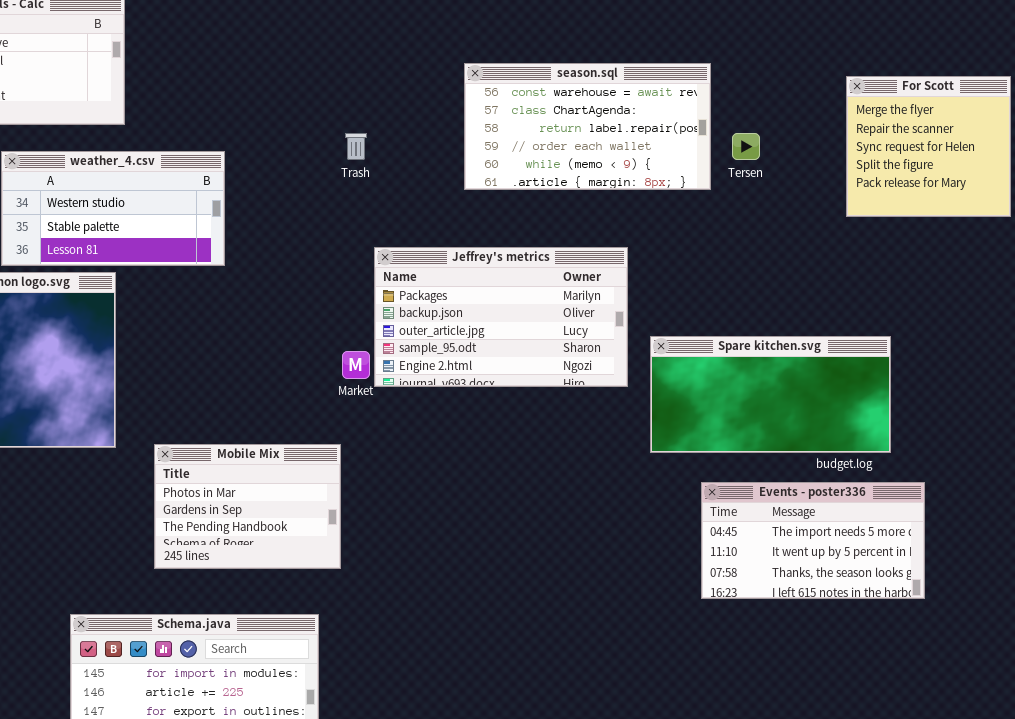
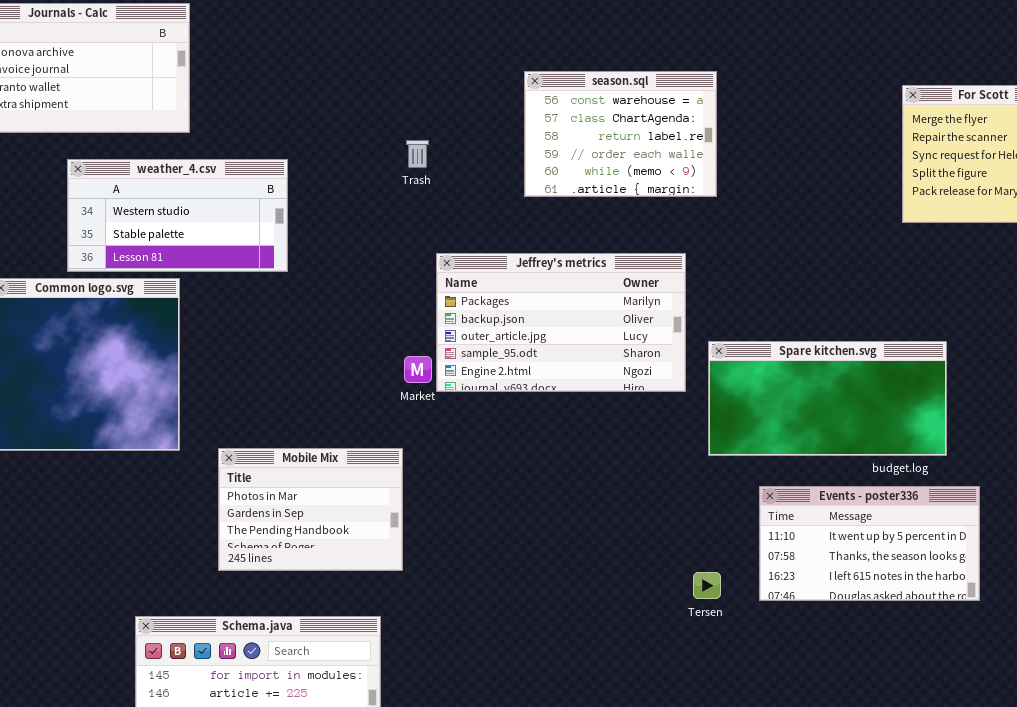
season.sql: [464,63,711,190] -> [524,71,717,197], resized
Tersen: [732,133,760,160] -> [693,572,721,599], moved
Events - poster336: [701,482,925,599] -> [759,486,980,601], scrolled down 1 row

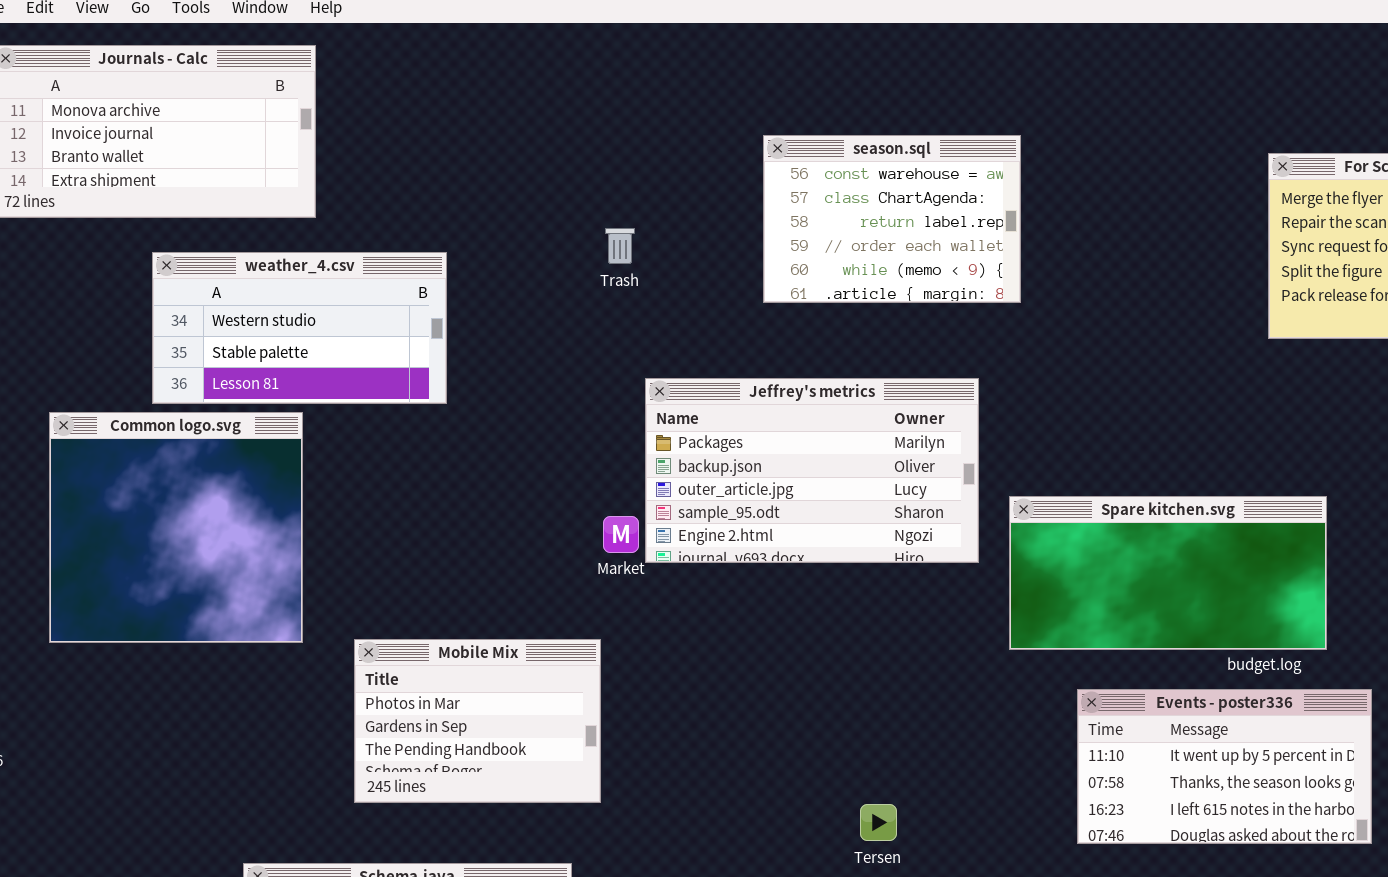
Tersen: [693,572,721,599] -> [860,804,897,841], moved

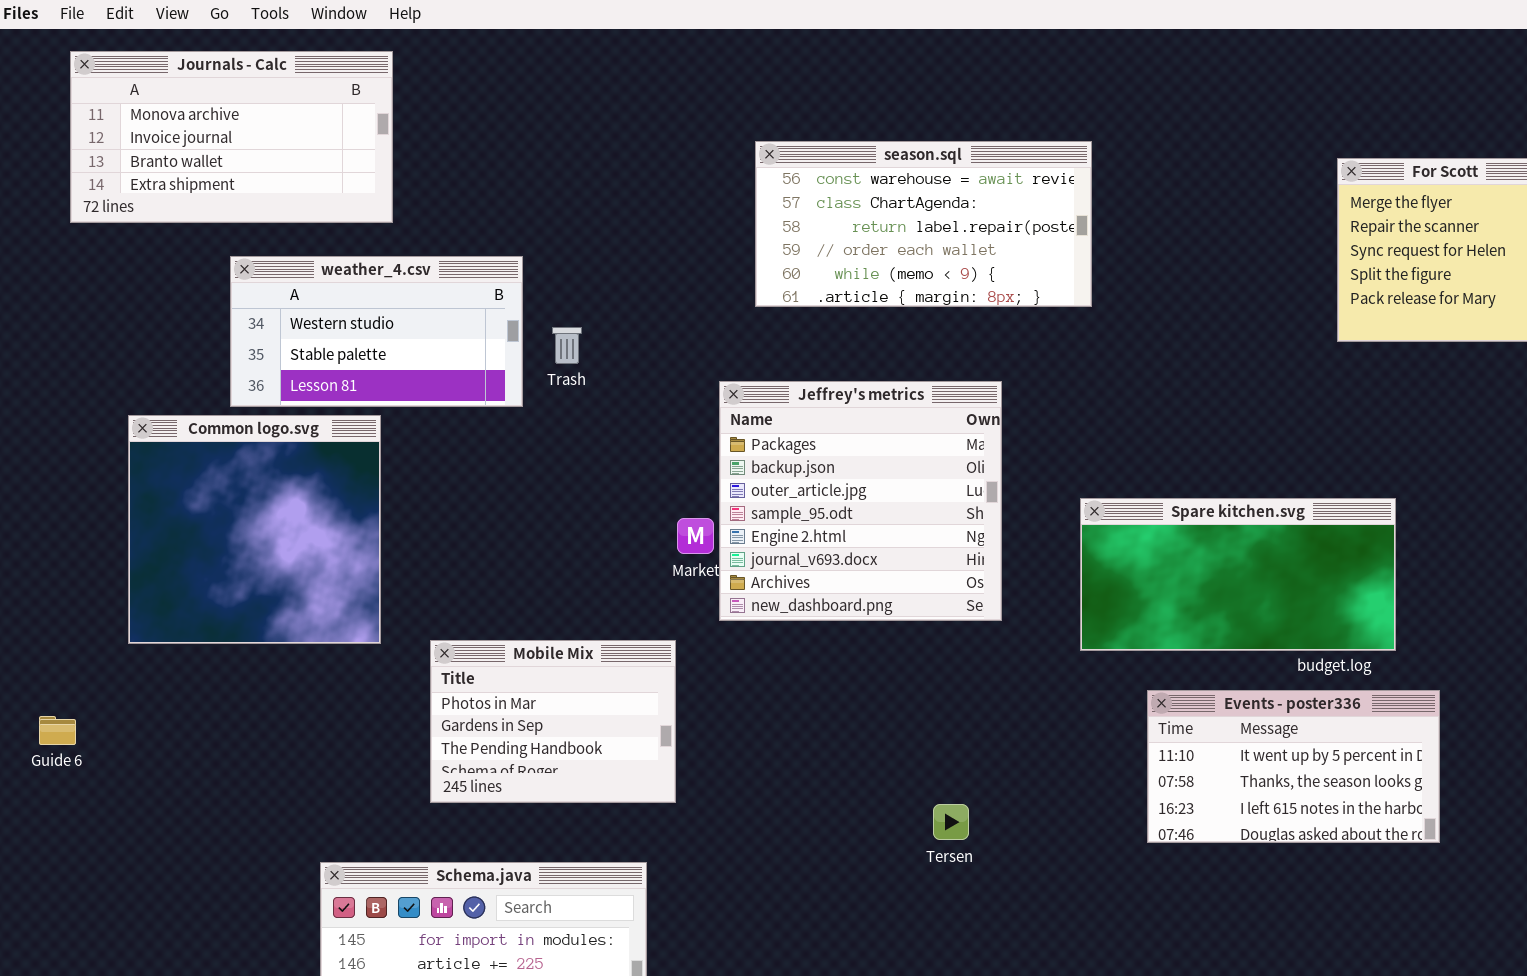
season.sql: [763,135,1021,303] -> [755,141,1092,307], resized
Trash: [605,228,635,264] -> [552,327,582,364], moved
Jeffrey's metrics: [645,378,979,563] -> [719,381,1002,621], resized

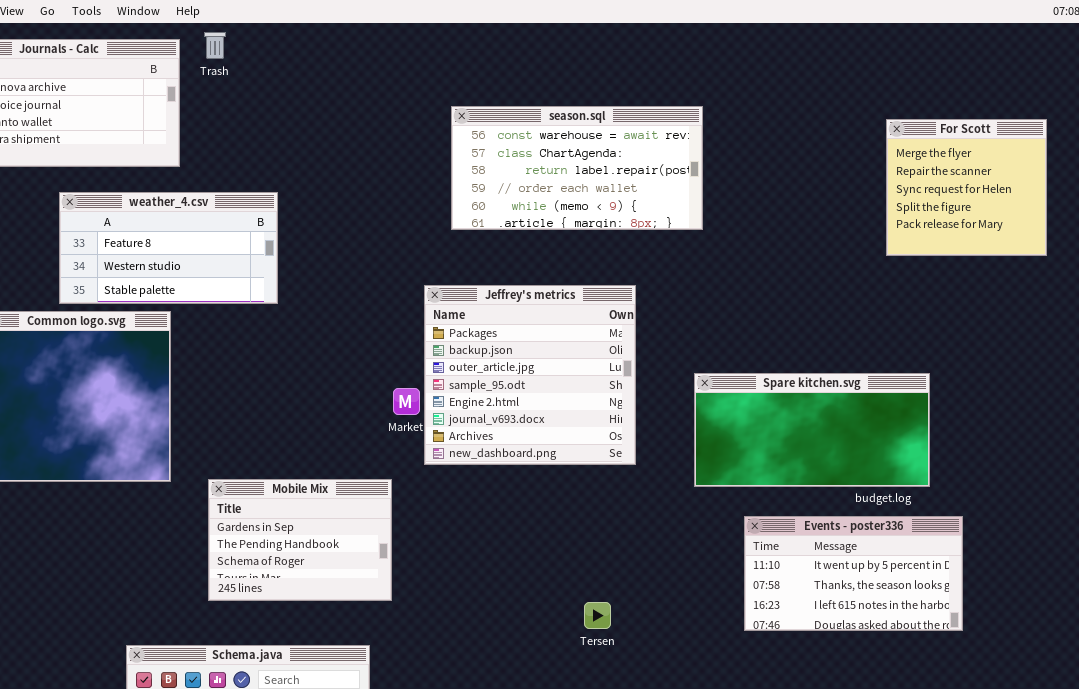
weather_4.csv: [230,256,523,407] -> [59,192,278,304], scrolled up 1 row
Trash: [552,327,582,364] -> [204,32,226,59], moved
Mobile Mix: [430,640,676,803] -> [208,479,392,601], scrolled down 1 row

